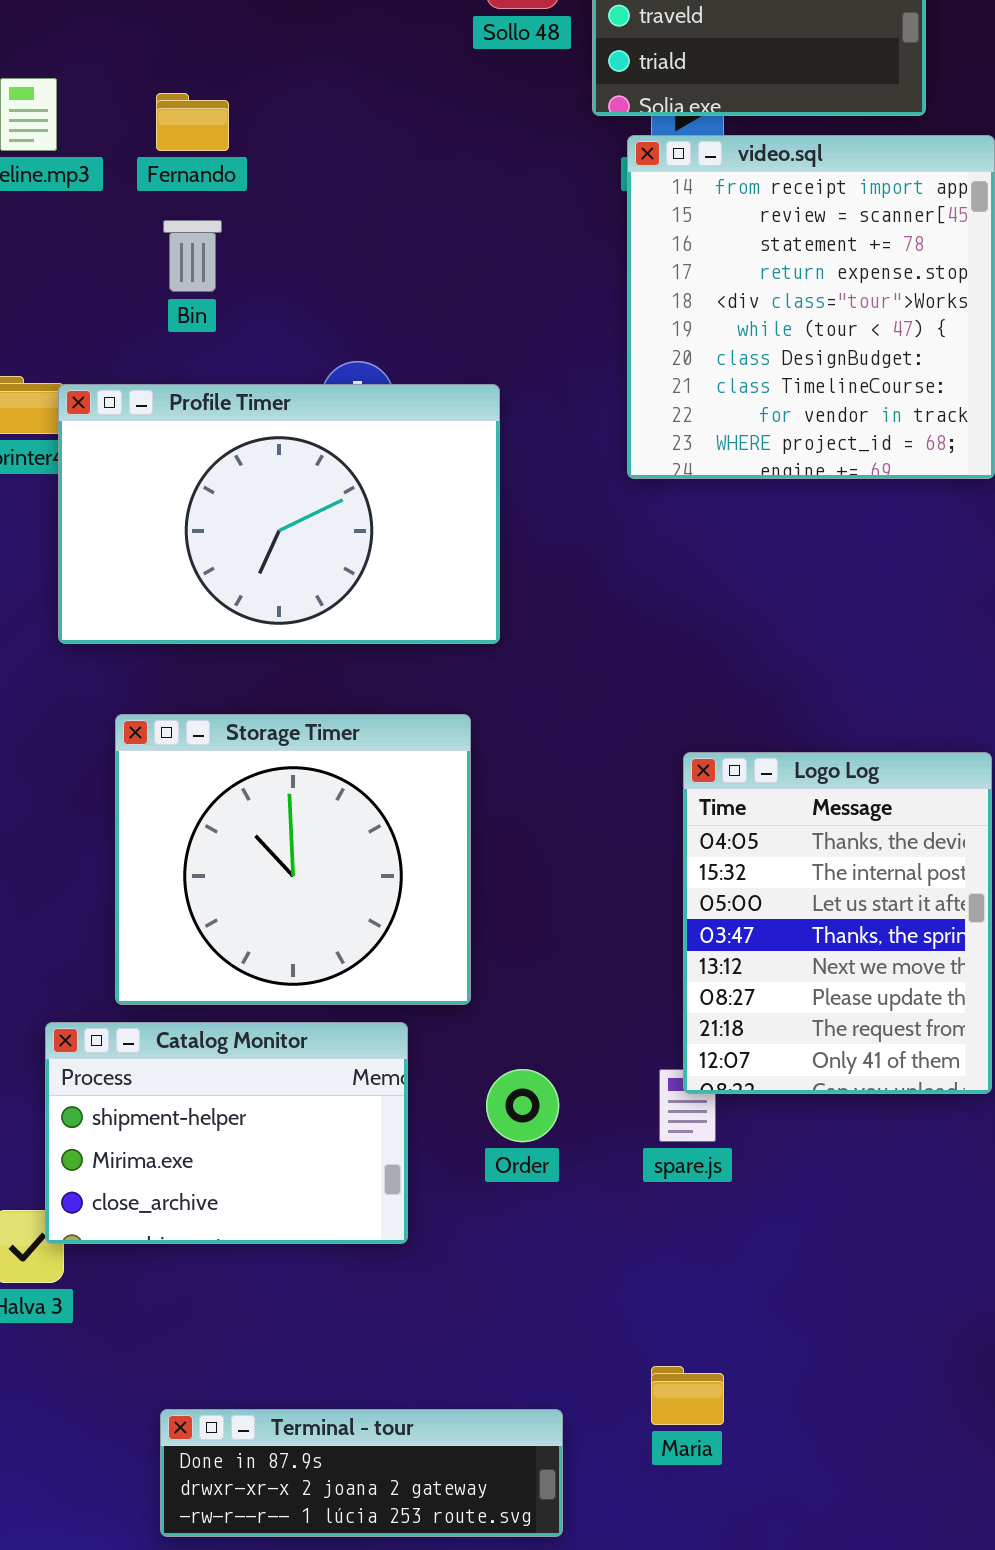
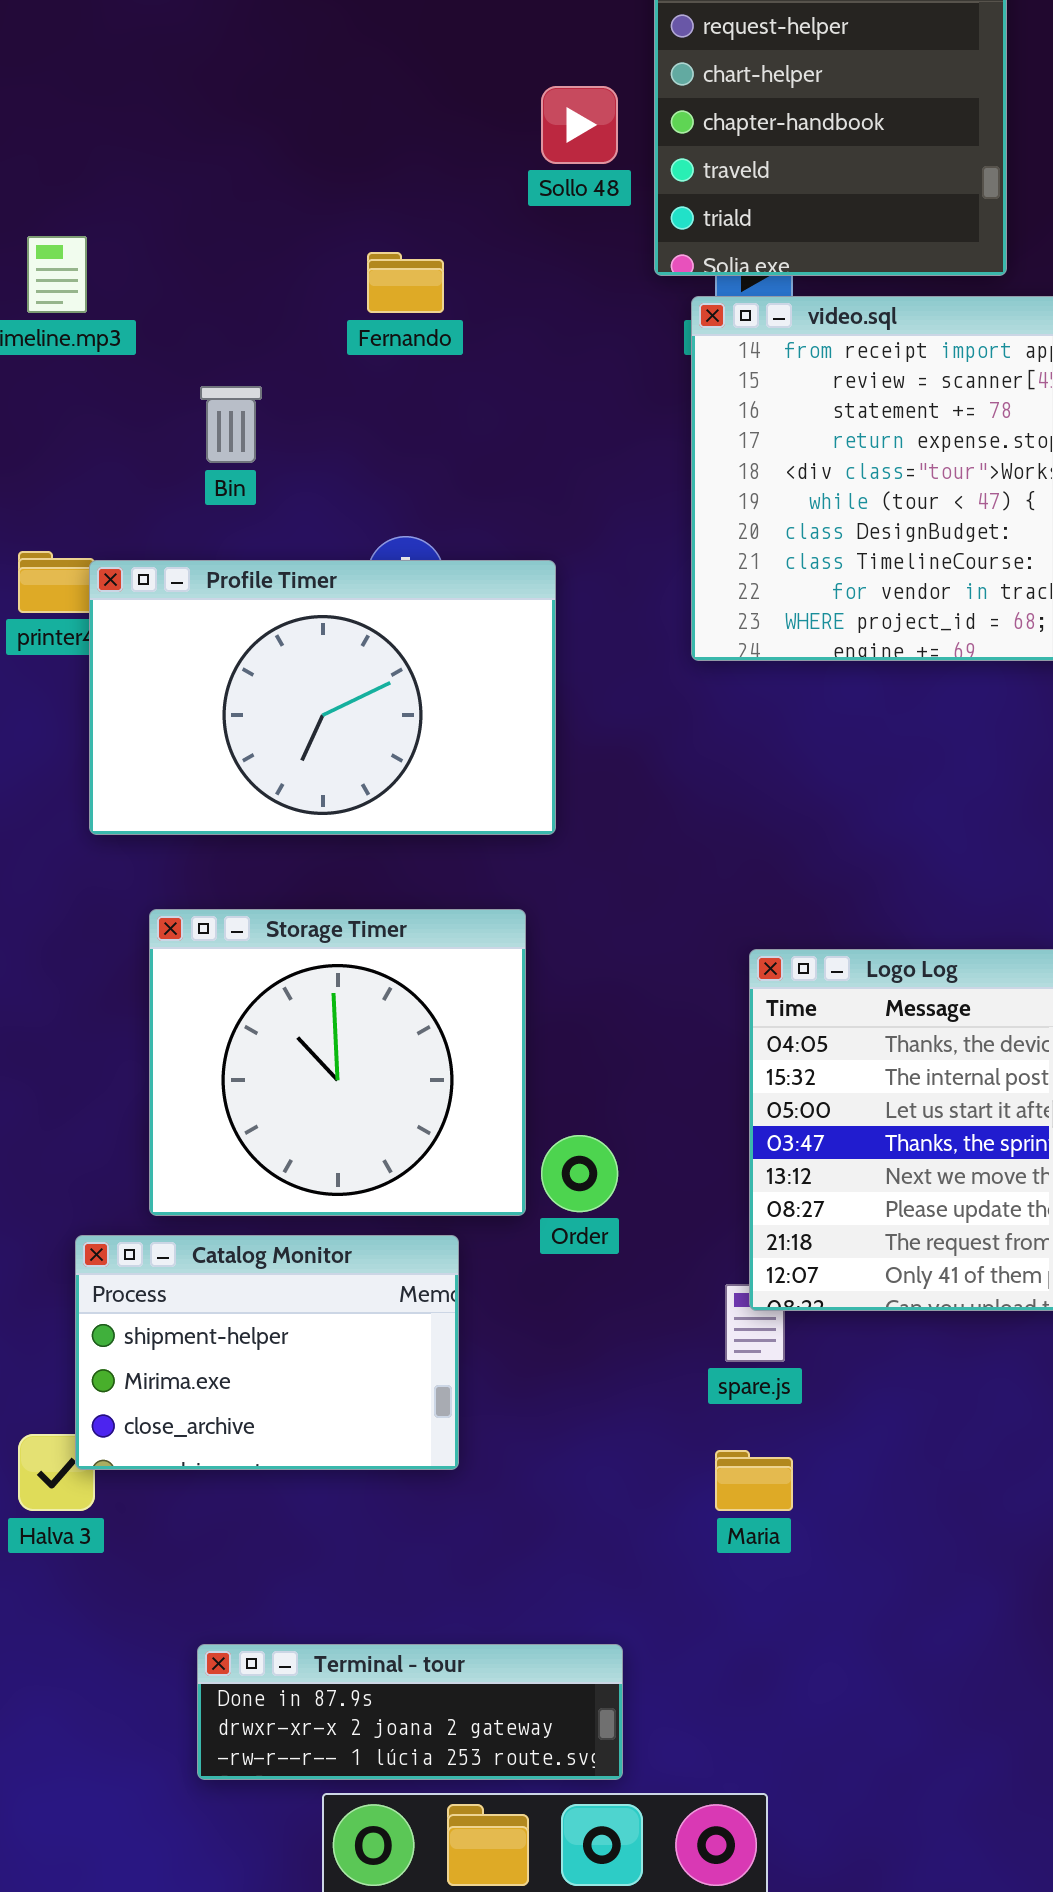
Fernando: [156,93,229,151] -> [367,252,444,313], moved
Order: [486,1069,559,1142] -> [541,1135,618,1212], moved
Maria: [651,1366,724,1425] -> [715,1450,793,1511], moved

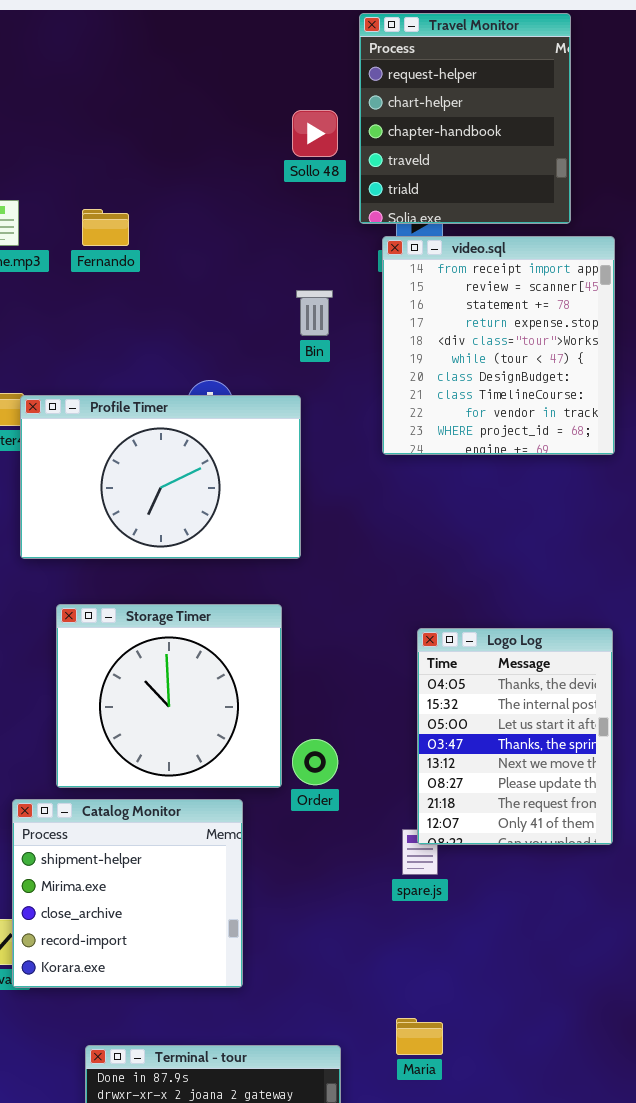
Fernando: [367,252,444,313] -> [82,209,129,246], moved
Bin: [200,386,262,463] -> [296,290,333,336], moved
Catalog Monitor: [75,1235,459,1470] -> [12,799,243,988], resized
Maria: [715,1450,793,1511] -> [396,1018,443,1055], moved

